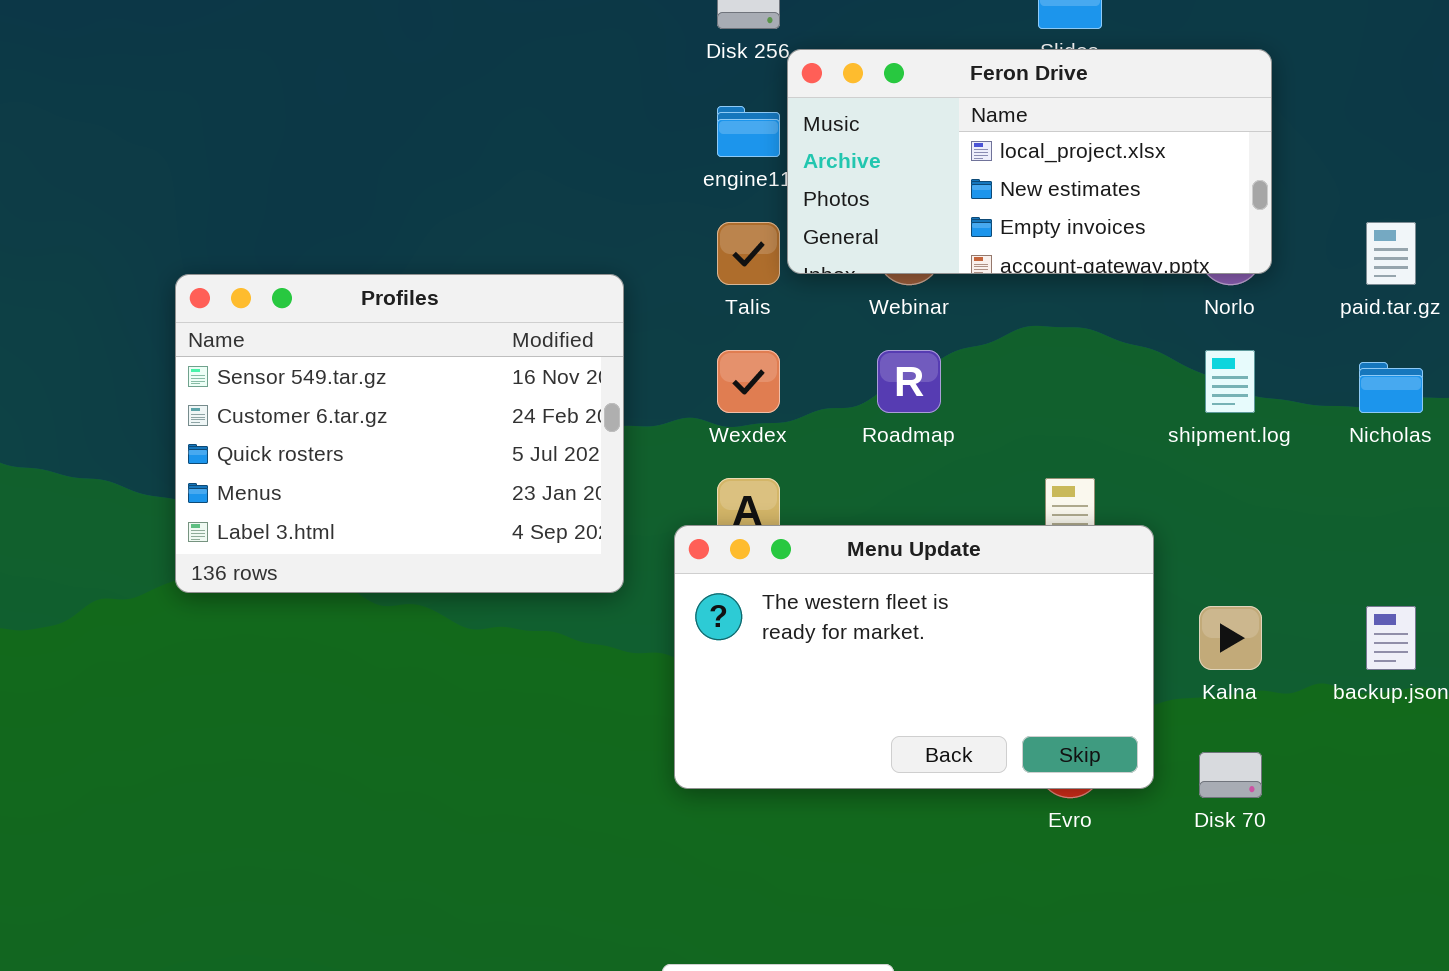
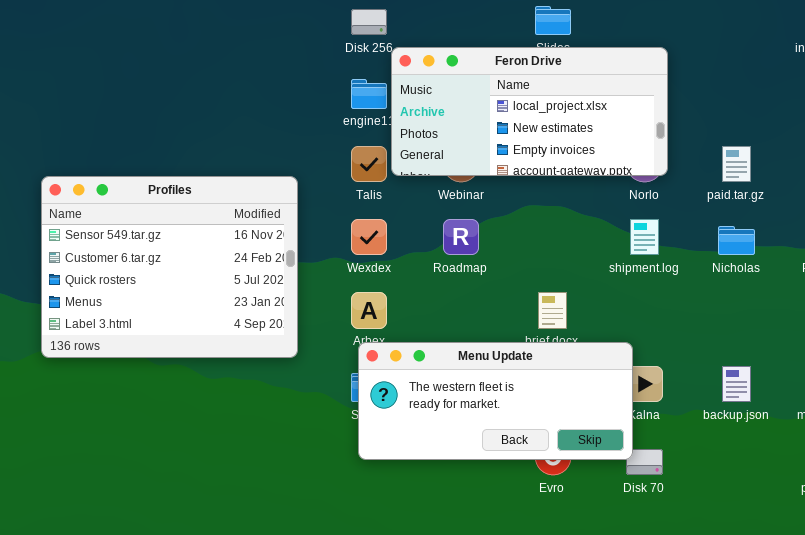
Menu Update: [674,525,1154,789] -> [358,342,633,460], moved, resized

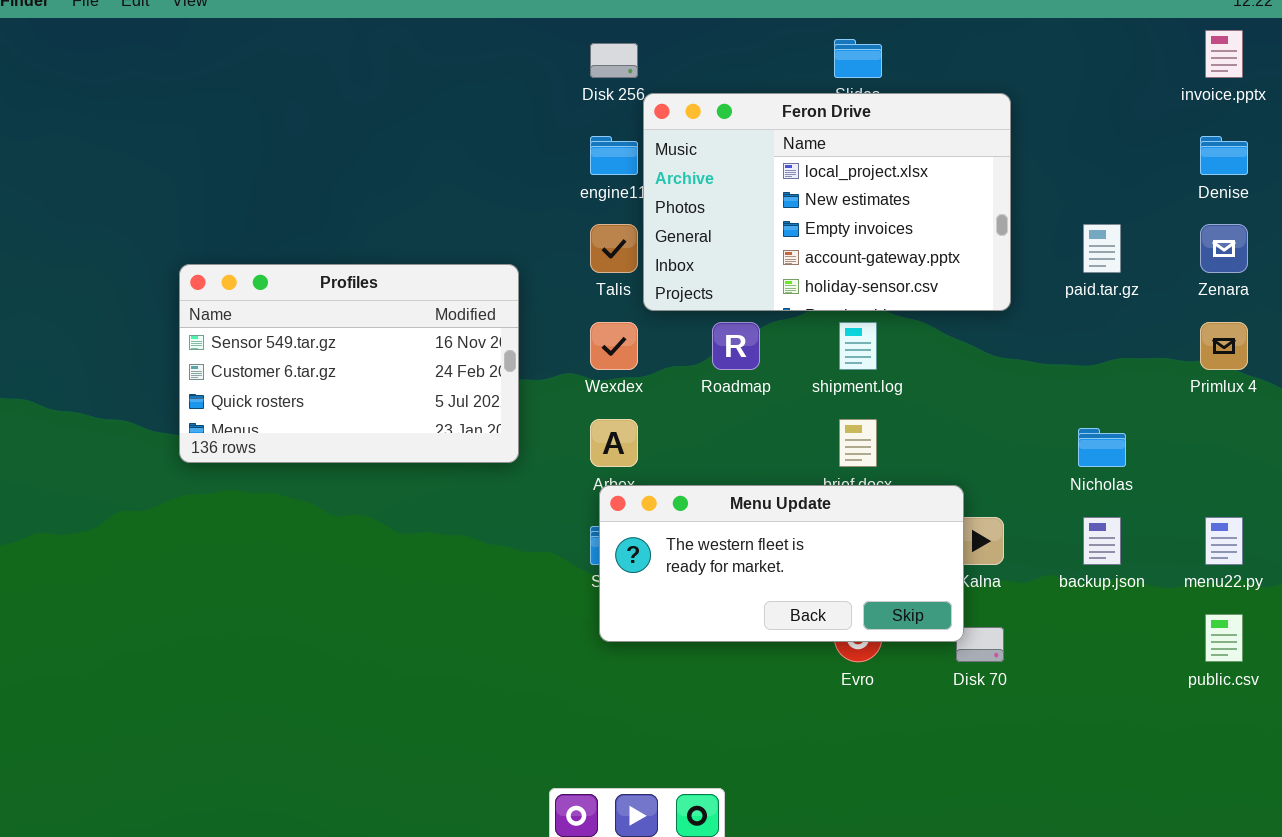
Feron Drive: [391,47,668,176] -> [643,93,1011,311], resized
Profiles: [41,176,298,358] -> [179,264,519,463], resized
shipment.log: [630,219,659,255] -> [839,322,877,370], moved
Nicholas: [718,226,755,255] -> [1078,428,1126,467], moved

